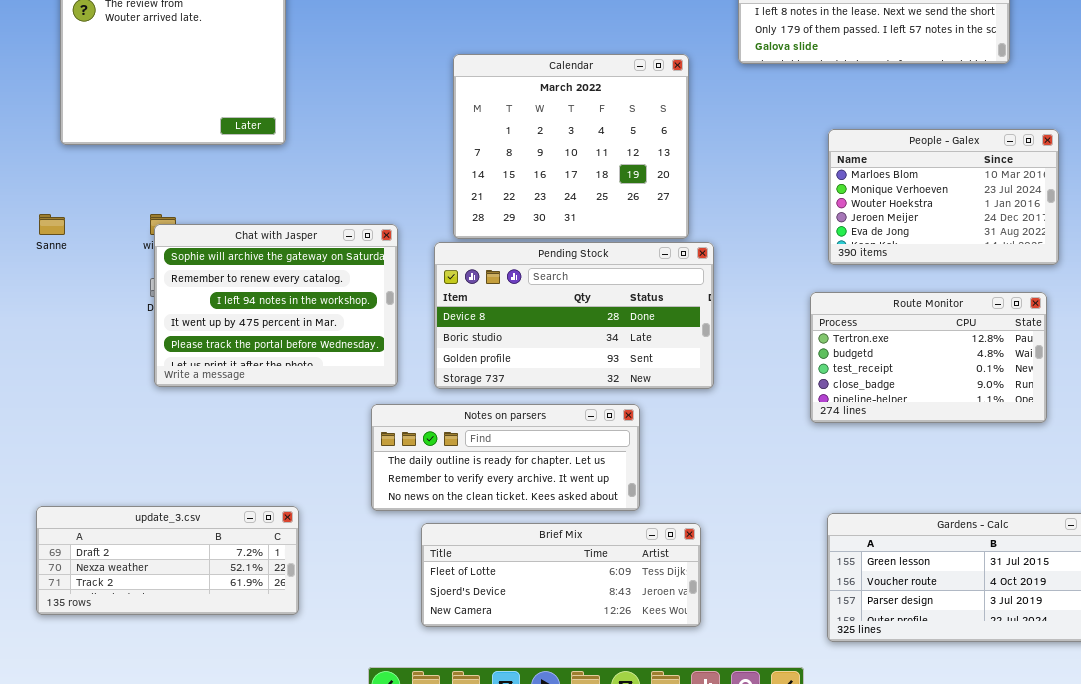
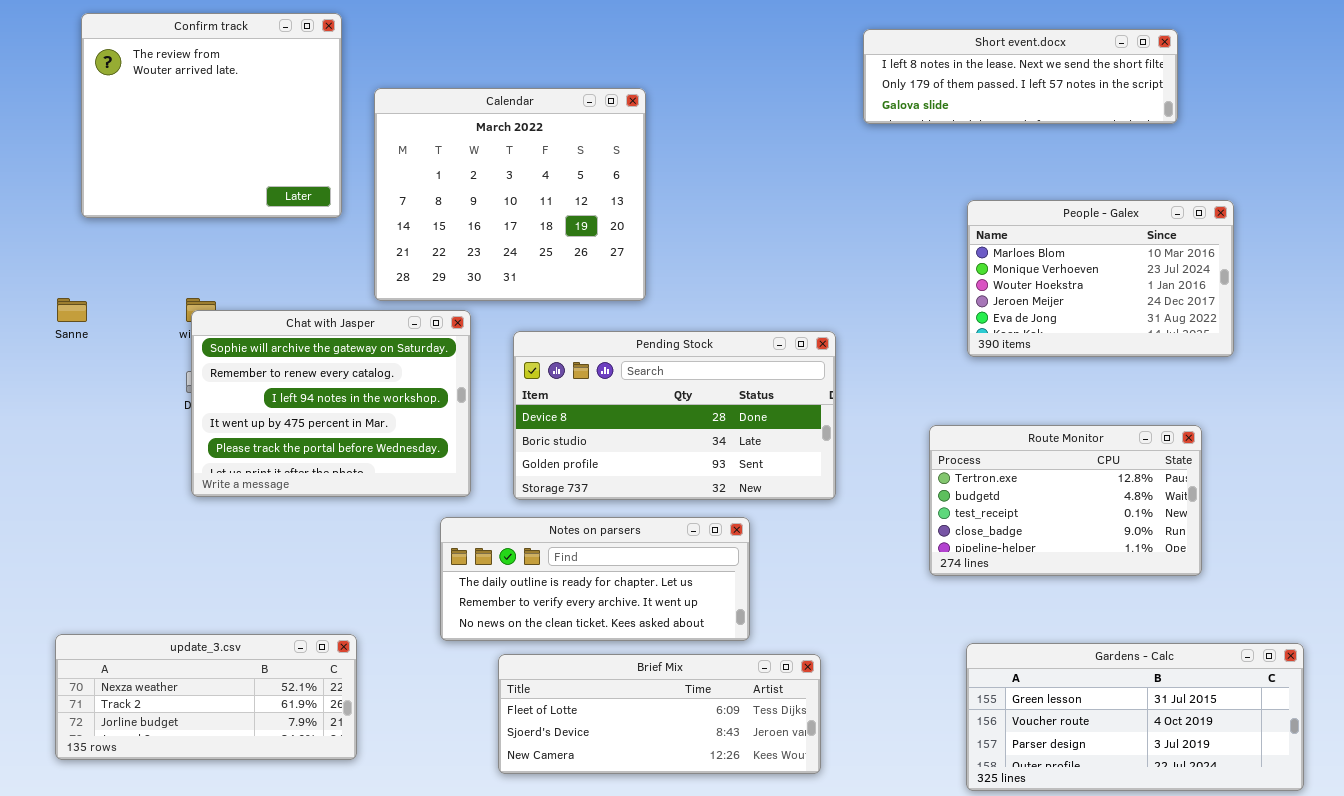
Calendar: [453,54,689,239] -> [374,88,646,301], moved
Route Monitor: [810,292,1047,423] -> [929,425,1202,576], moved
update_3.csv: [36,506,299,615] -> [55,634,357,760], scrolled down 1 row

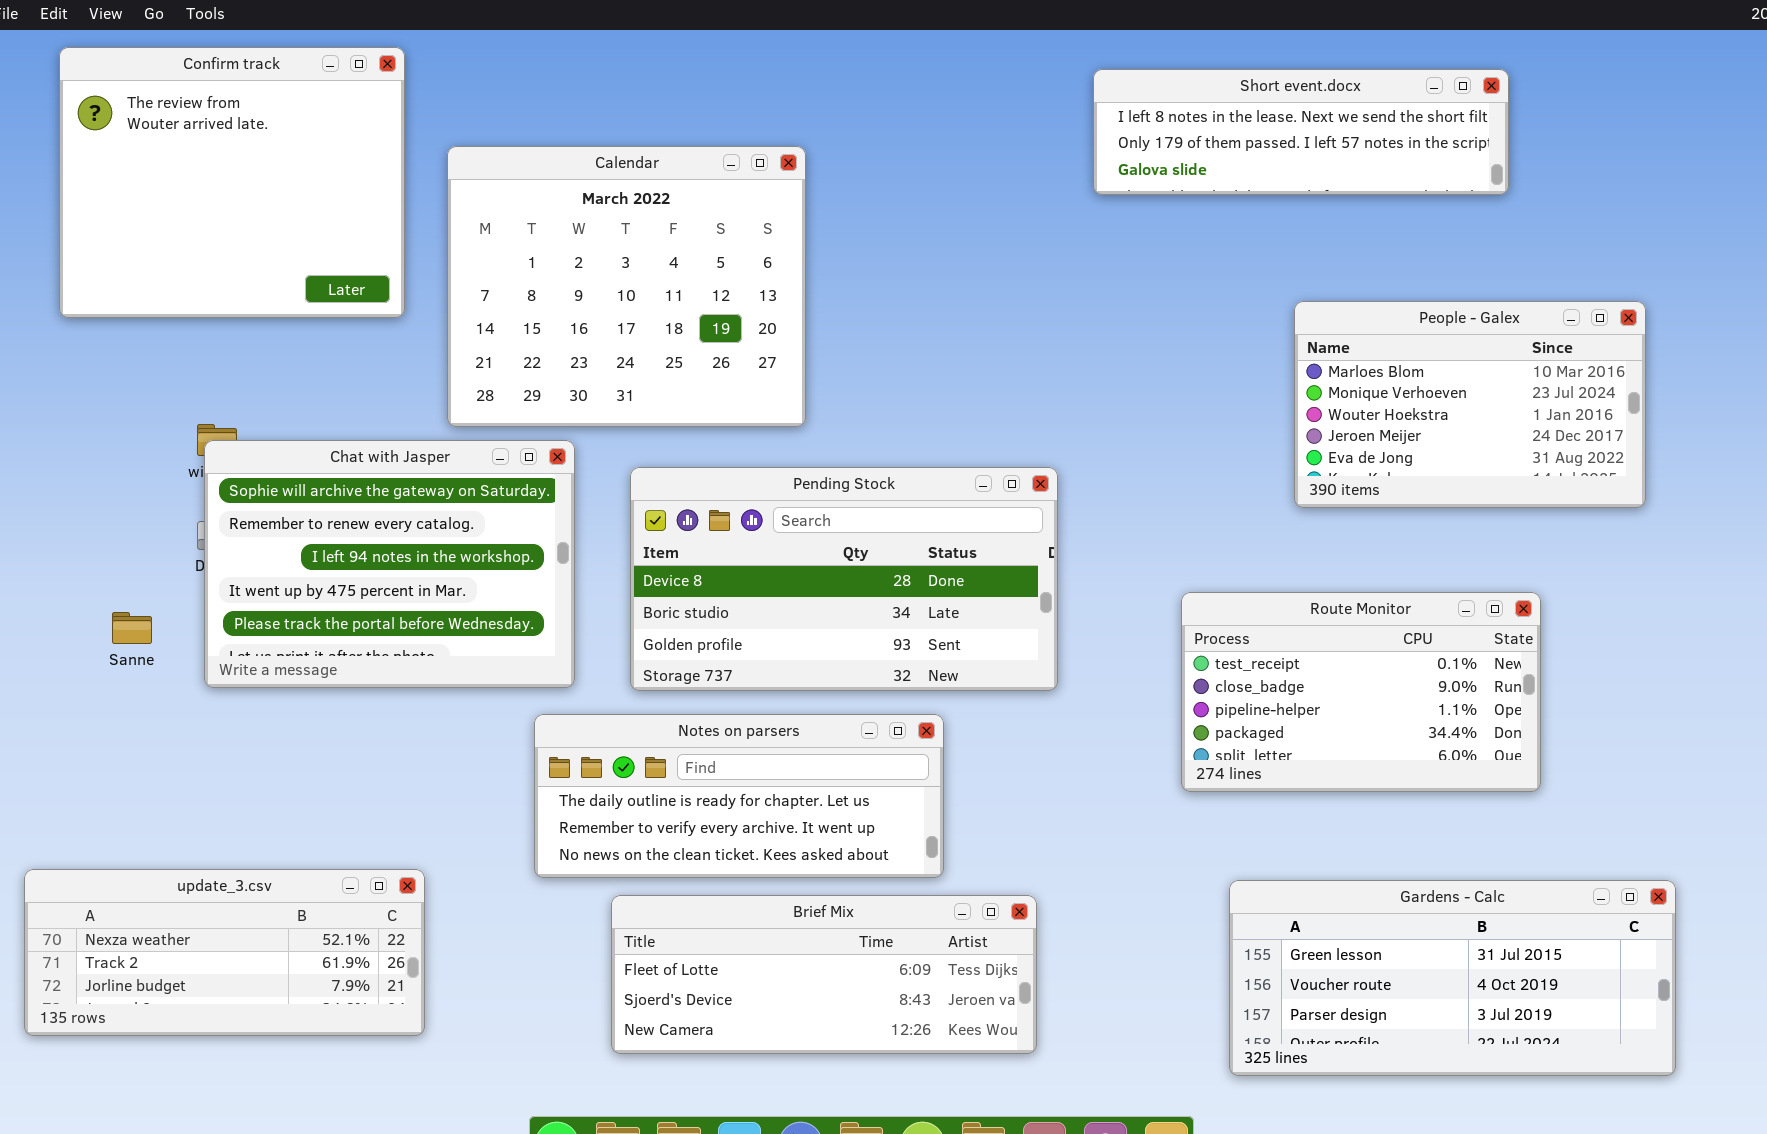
People - Galex: [967,200,1234,357] -> [1294,301,1646,508], moved
Sanne: [57,298,87,322] -> [112,612,152,644], moved
Route Monitor: [929,425,1202,576] -> [1181,592,1541,792], scrolled down 2 rows

